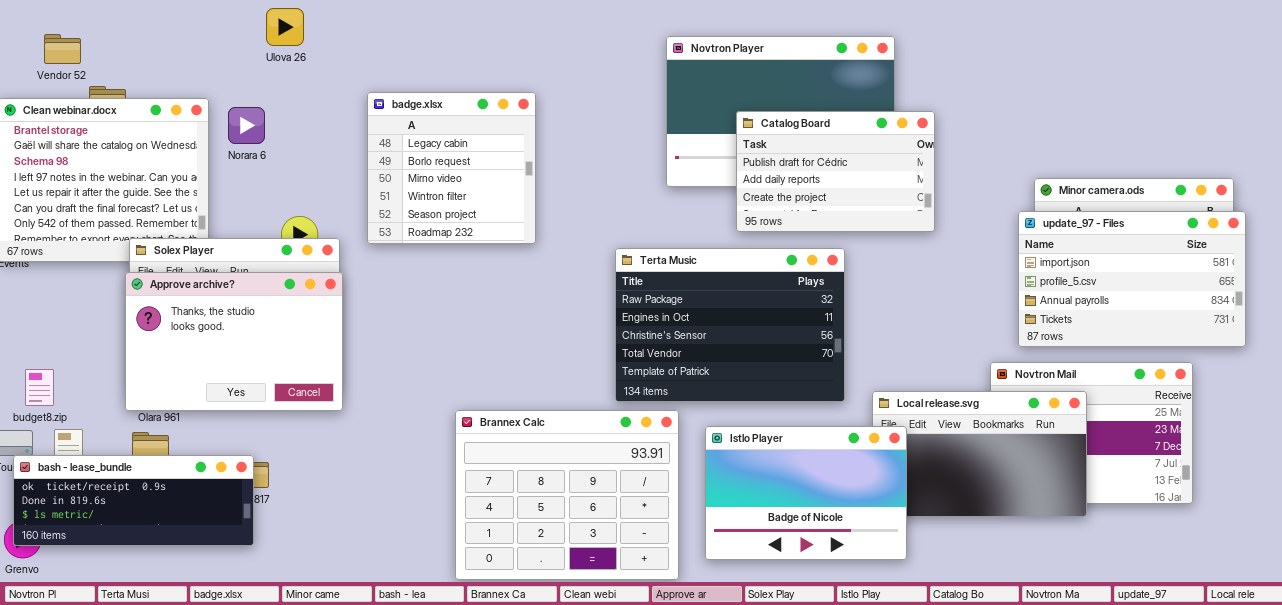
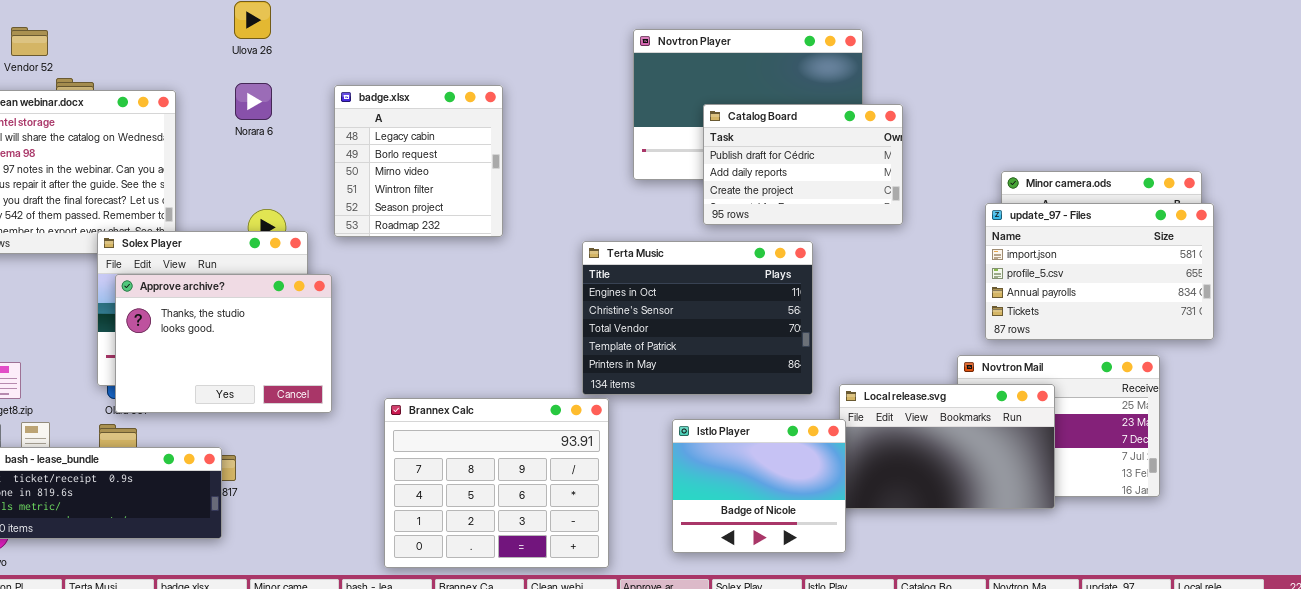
Norara 6: [228,107,265,144] -> [235,83,272,120], moved
Terta Music: [615,248,845,402] -> [582,241,813,395], scrolled down 1 row
Approve archive?: [125,272,343,411] -> [115,274,332,413], moved
Brannex Calc: [455,410,679,580] -> [384,398,609,568], moved
Istlo Player: [705,426,907,560] -> [672,419,846,553], resized

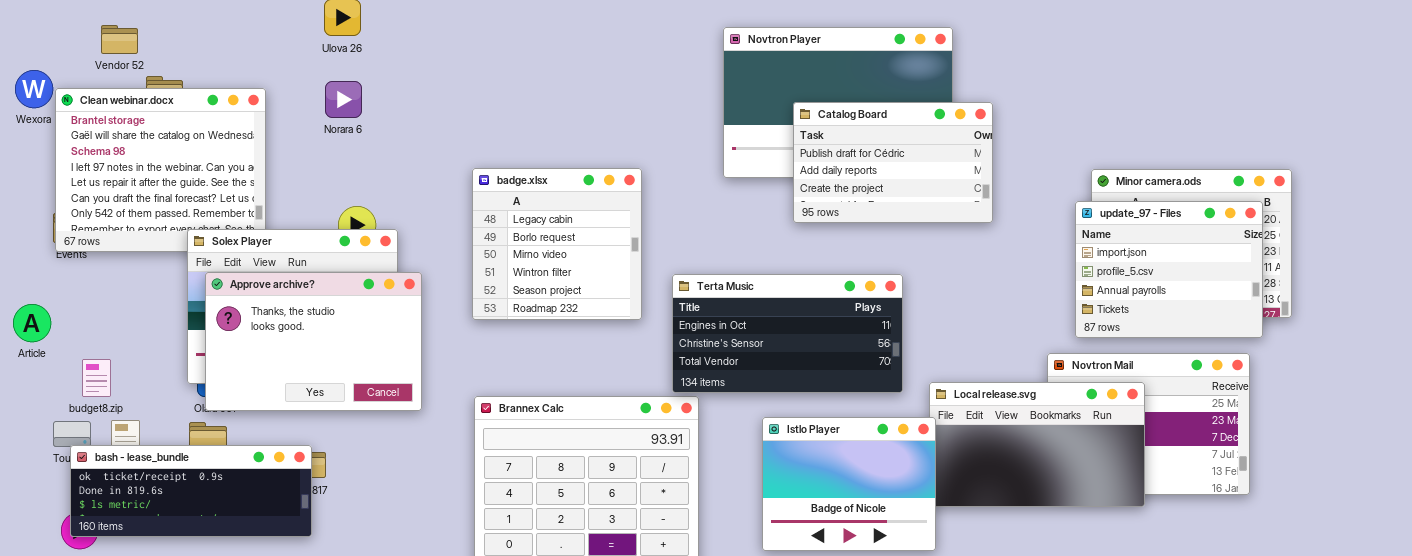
badge.xlsx: [334,85,503,237] -> [472,168,642,320], moved
update_97 - Files: [985,203,1214,340] -> [1075,201,1263,338], resized
Terta Music: [582,241,813,395] -> [672,274,903,393], resized

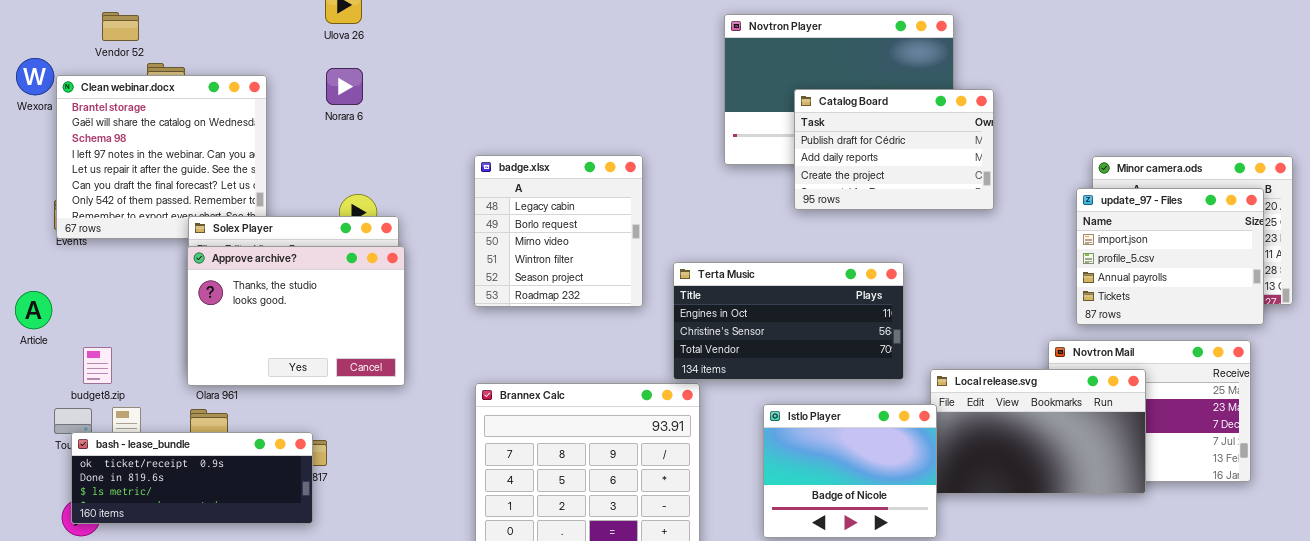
Approve archive?: [205,272,422,411] -> [187,246,405,386], moved

